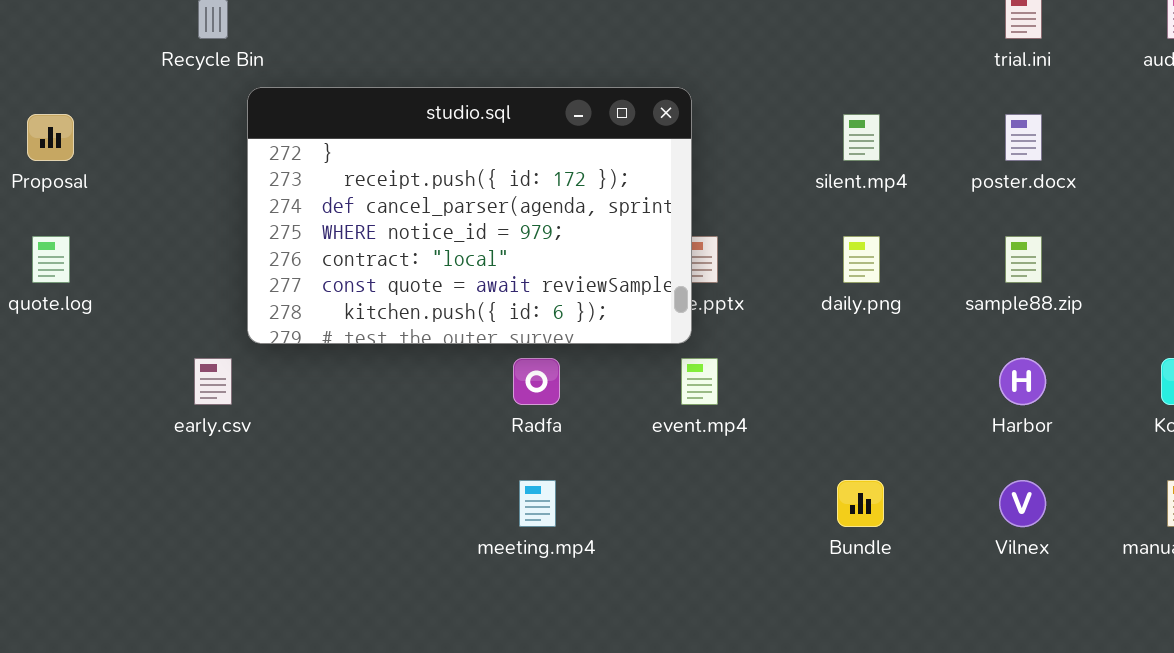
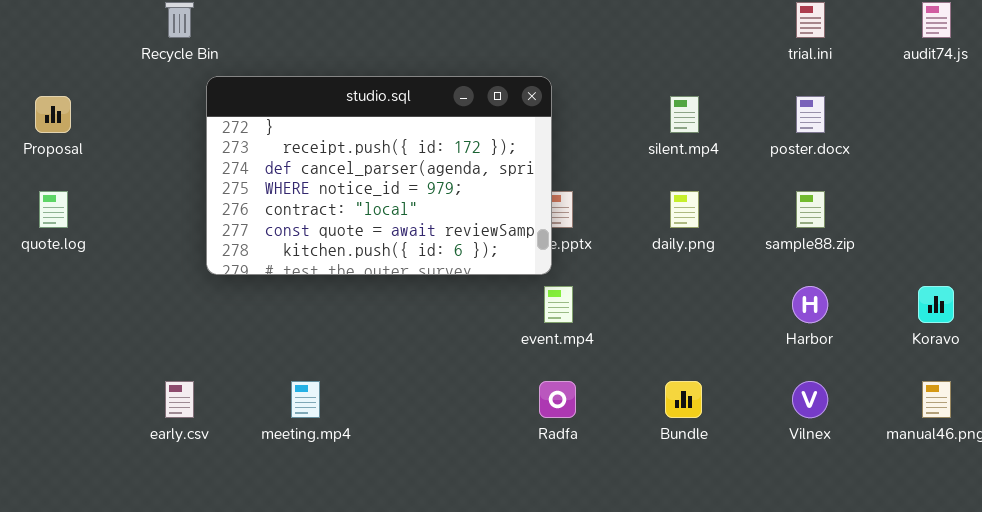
early.csv: [194,358,232,405] -> [165,381,194,418], moved
Radfa: [513,358,560,405] -> [539,381,576,418], moved
meeting.mp4: [519,480,556,527] -> [291,381,320,418], moved

